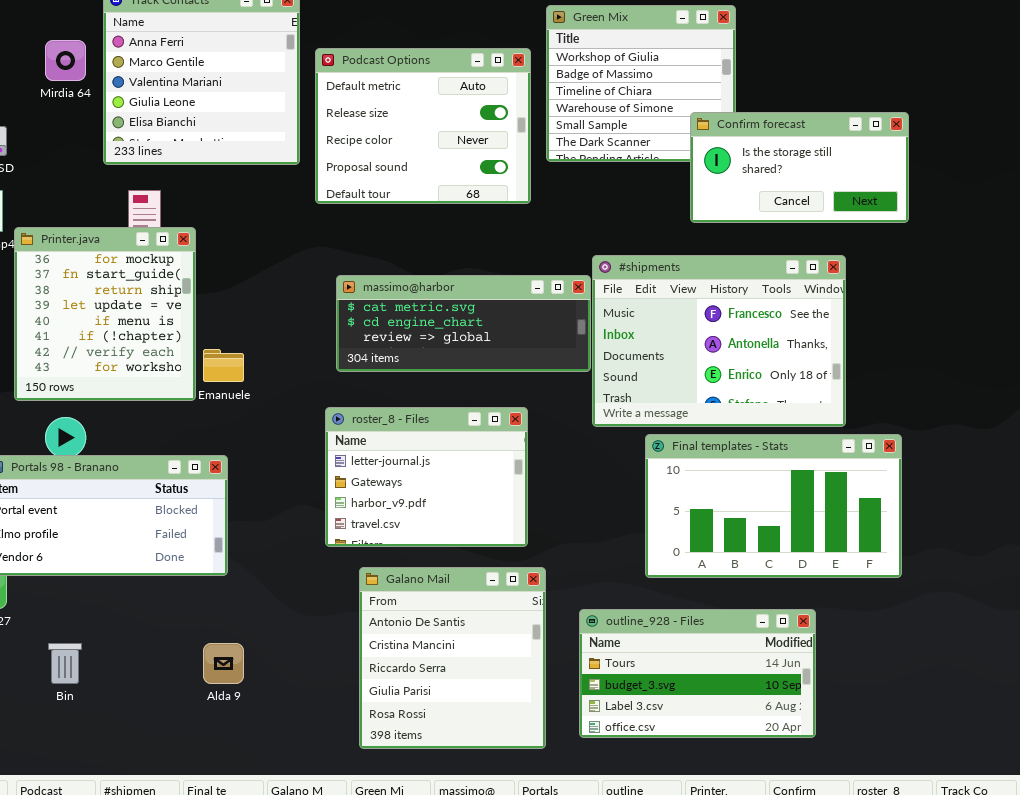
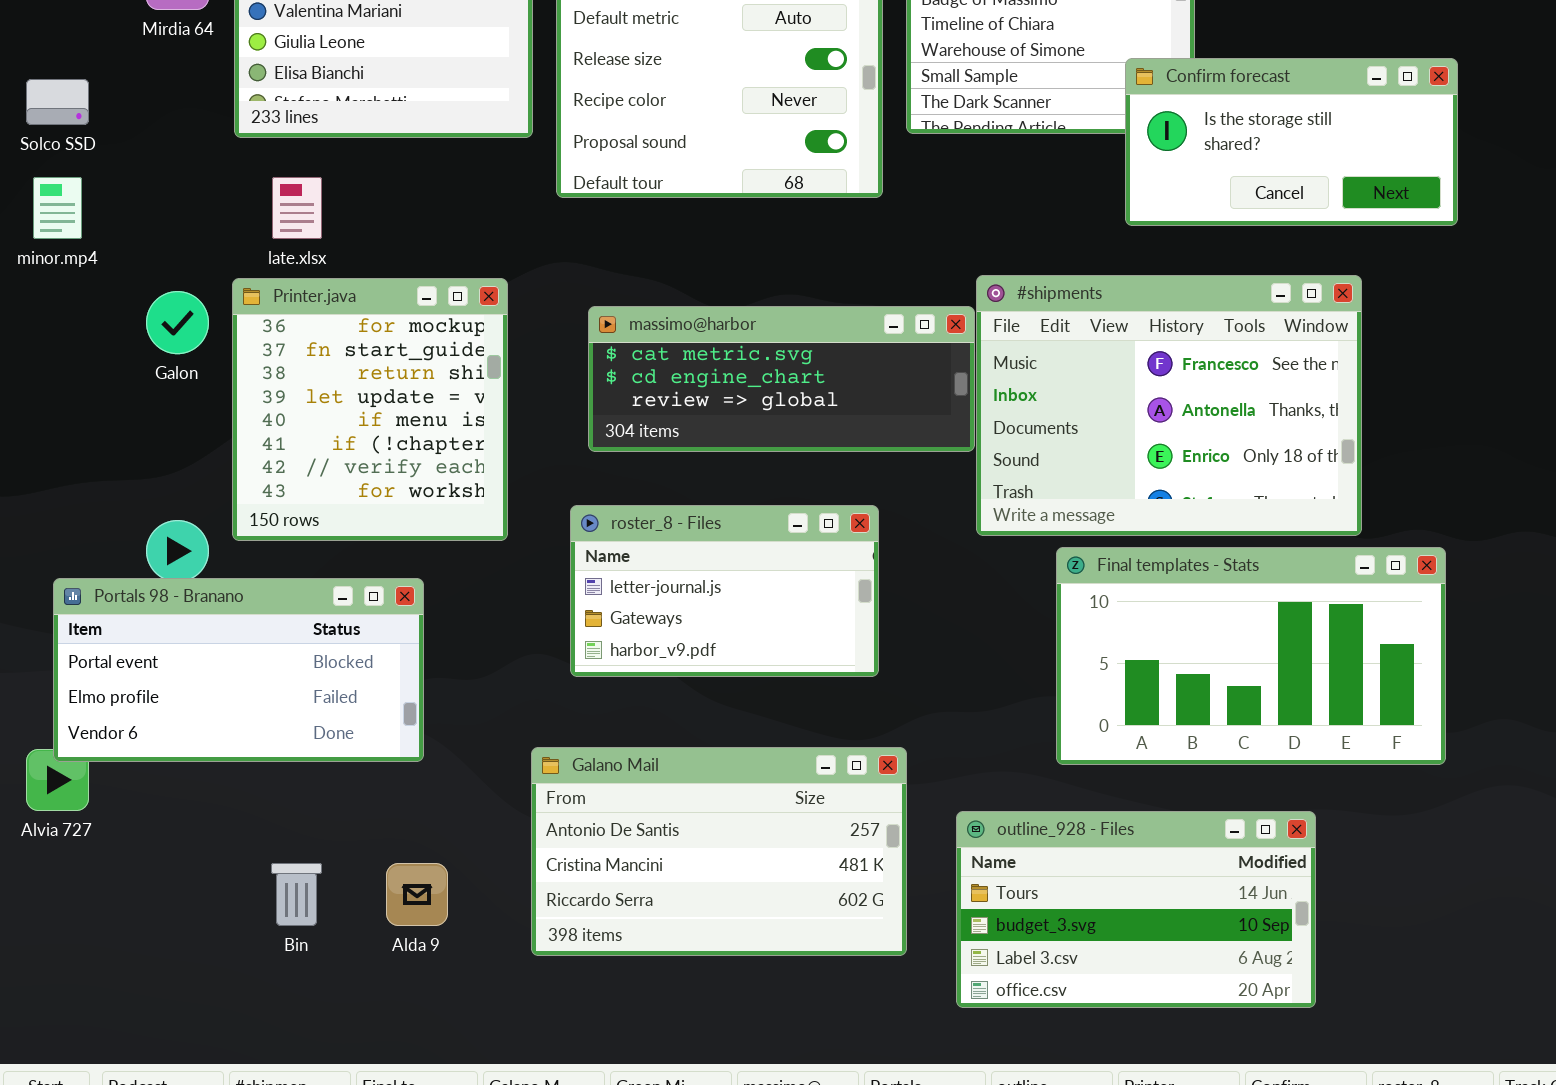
Printer.java: [14,227,196,401] -> [232,278,508,541], moved
roster_8 - Files: [325,407,528,547] -> [570,505,879,677], resized
Galano Mail: [359,567,546,749] -> [531,747,907,956], resized
Bin: [48,643,82,684] -> [271,863,322,926], moved

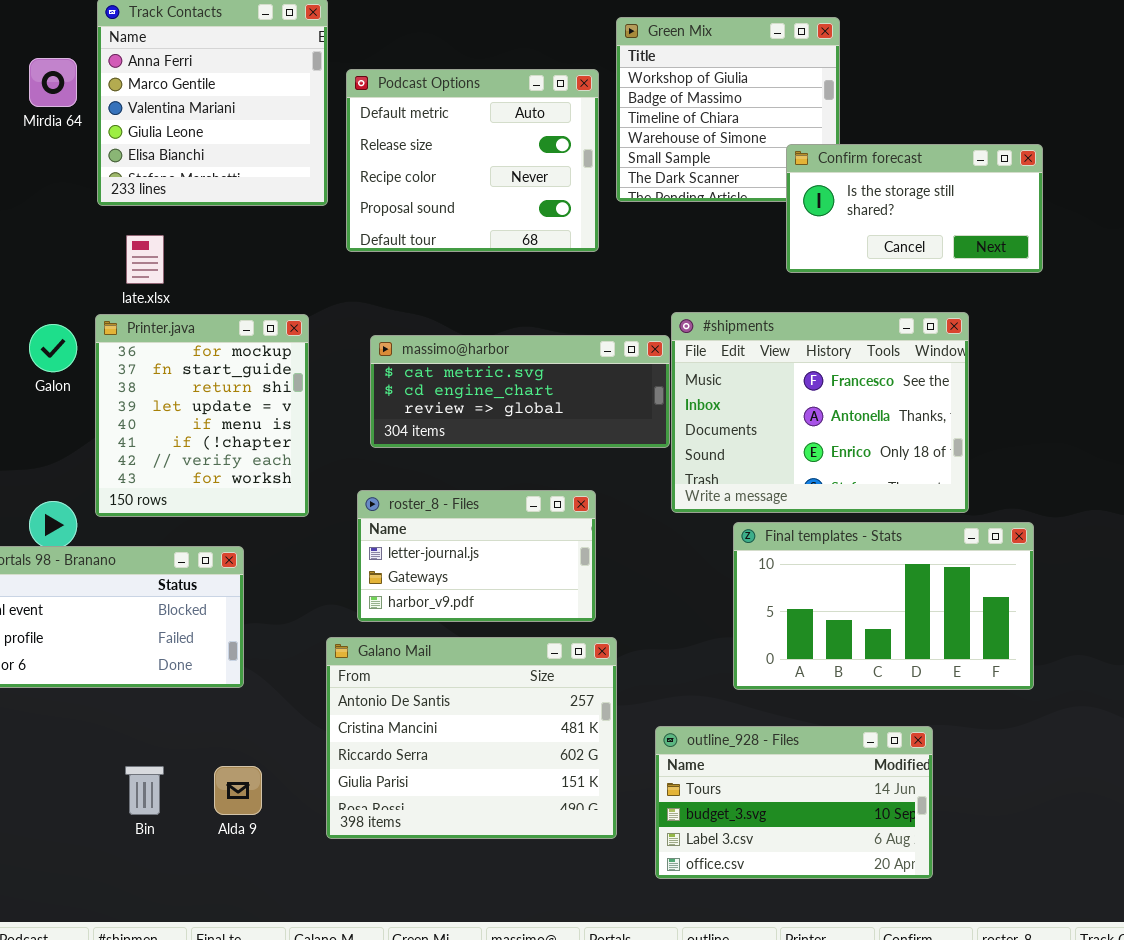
Galano Mail: [531,747,907,956] -> [326,637,617,839], resized

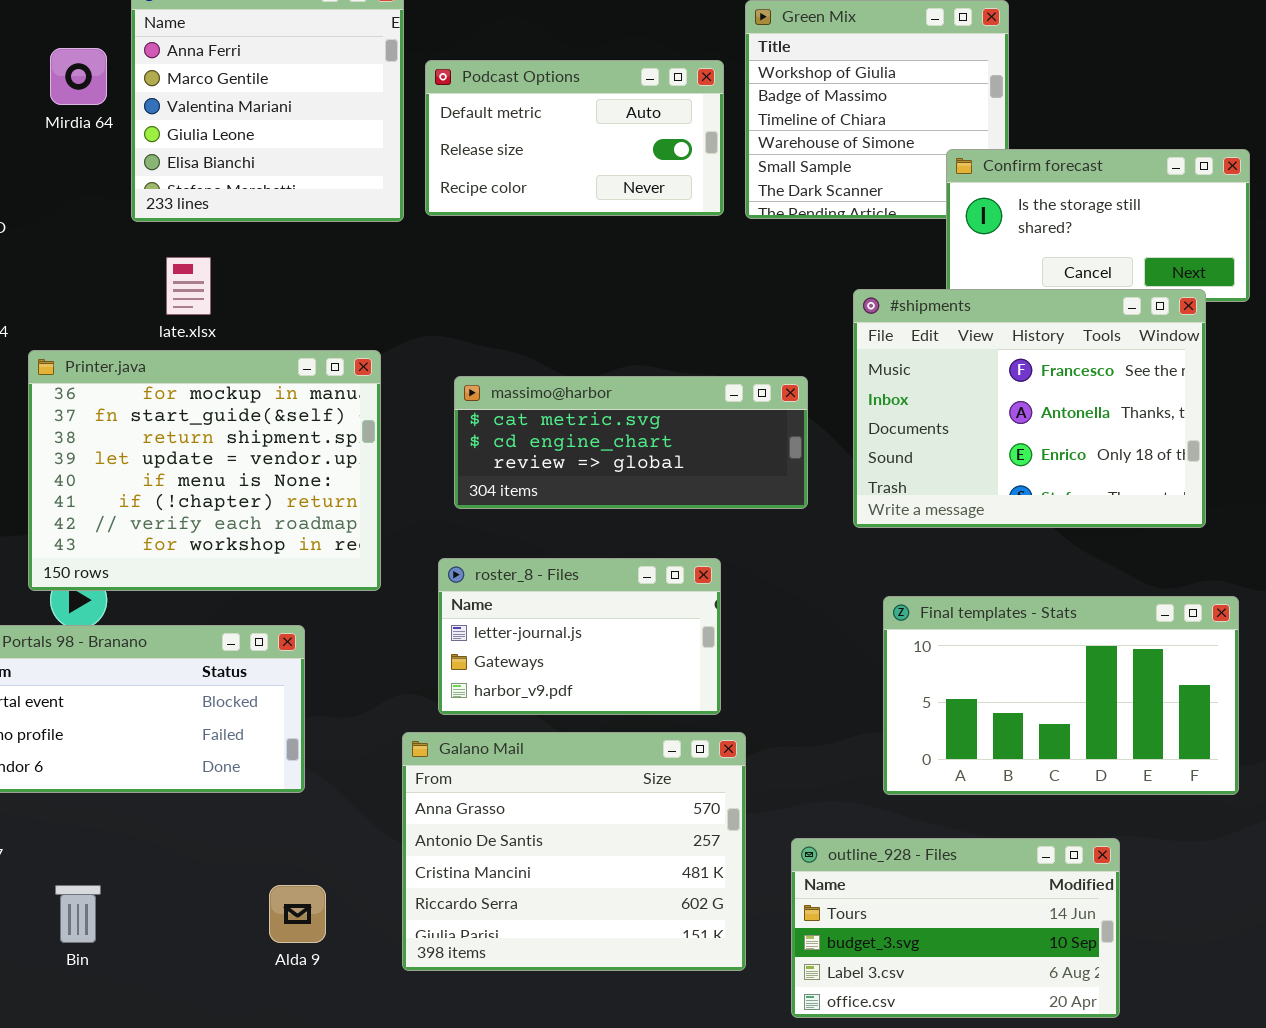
Podcast Options: [346,69,599,252] -> [425,60,724,216], resized
#shipments: [671,312,969,513] -> [853,289,1206,528], moved
Printer.java: [95,314,309,517] -> [28,350,381,591], resized
Galano Mail: [326,637,617,839] -> [402,732,746,971], scrolled up 1 row
Bin: [125,766,164,815] -> [55,885,101,943], moved

